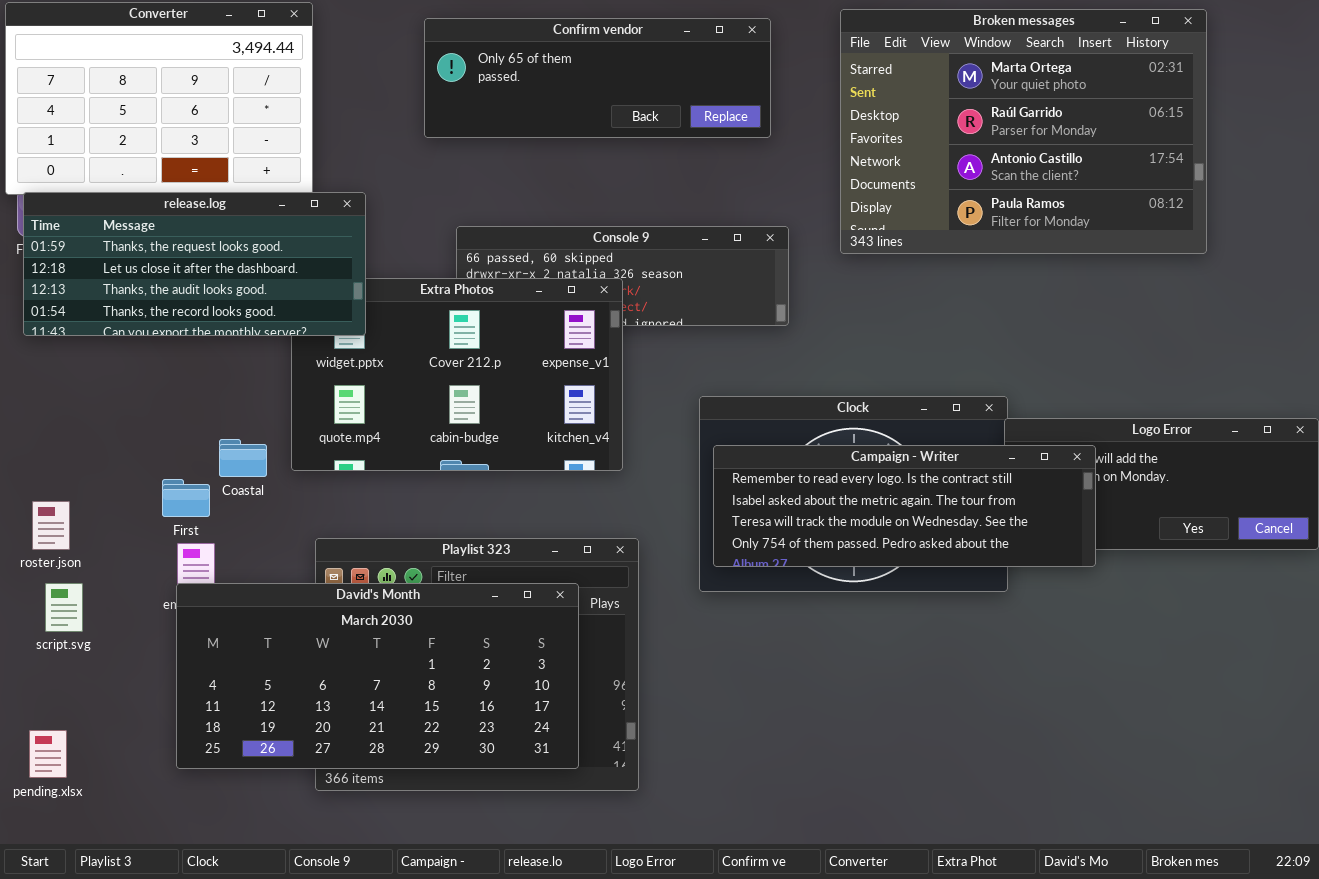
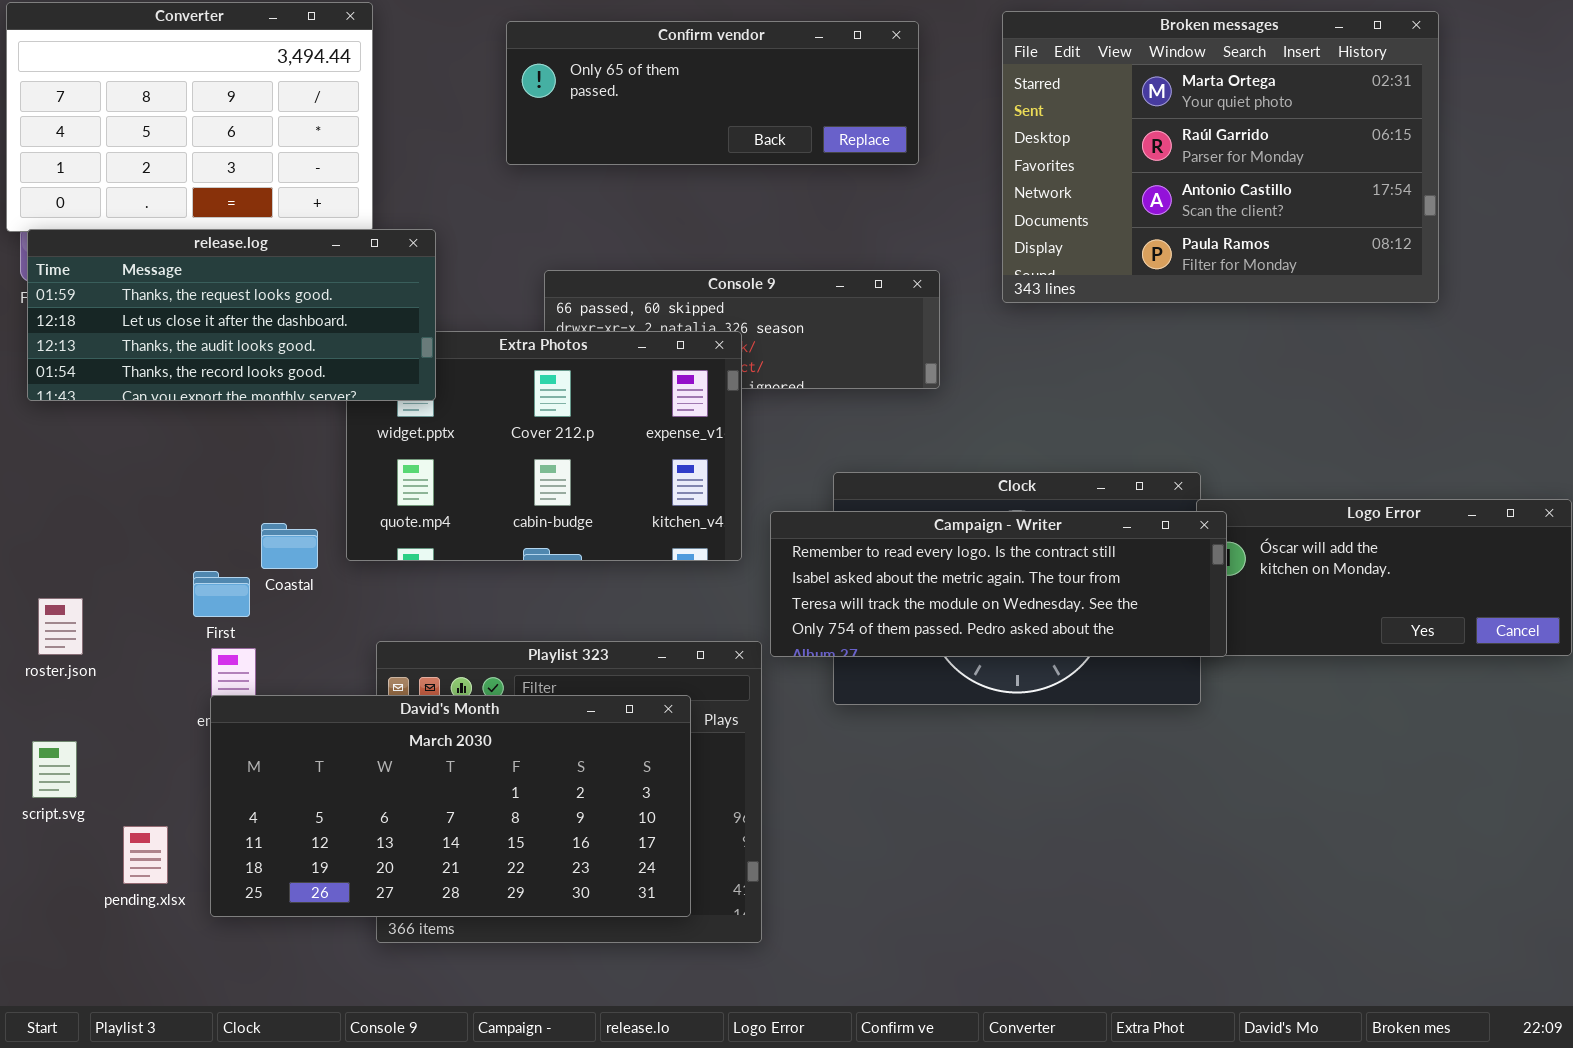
Campaign - Writer: [713,445,1096,567] -> [770,511,1227,657], moved
script.svg: [45,583,83,632] -> [32,741,77,798], moved
pending.xlsx: [29,730,67,778] -> [123,826,168,884], moved

